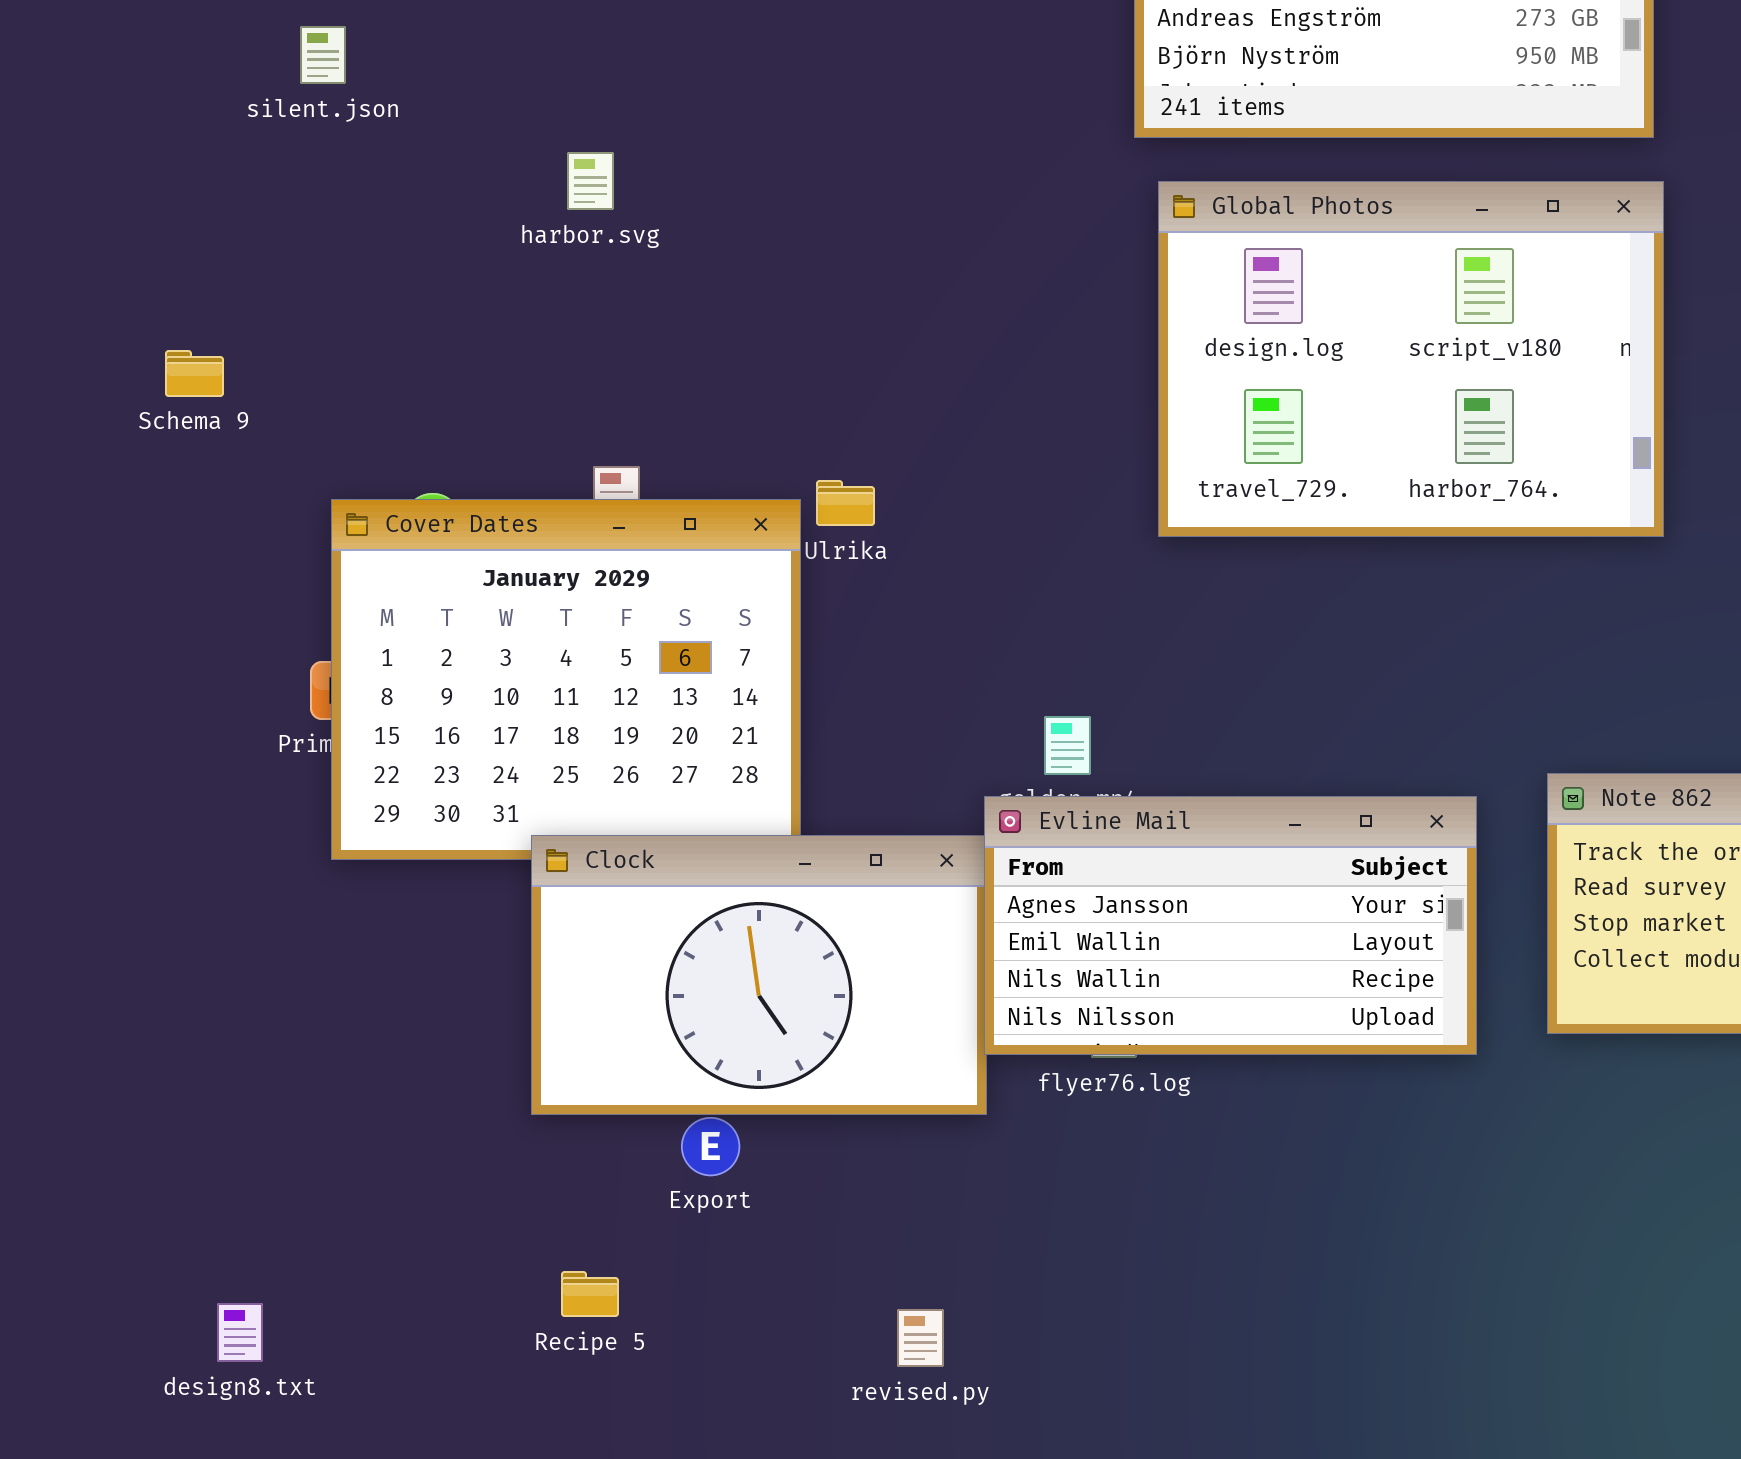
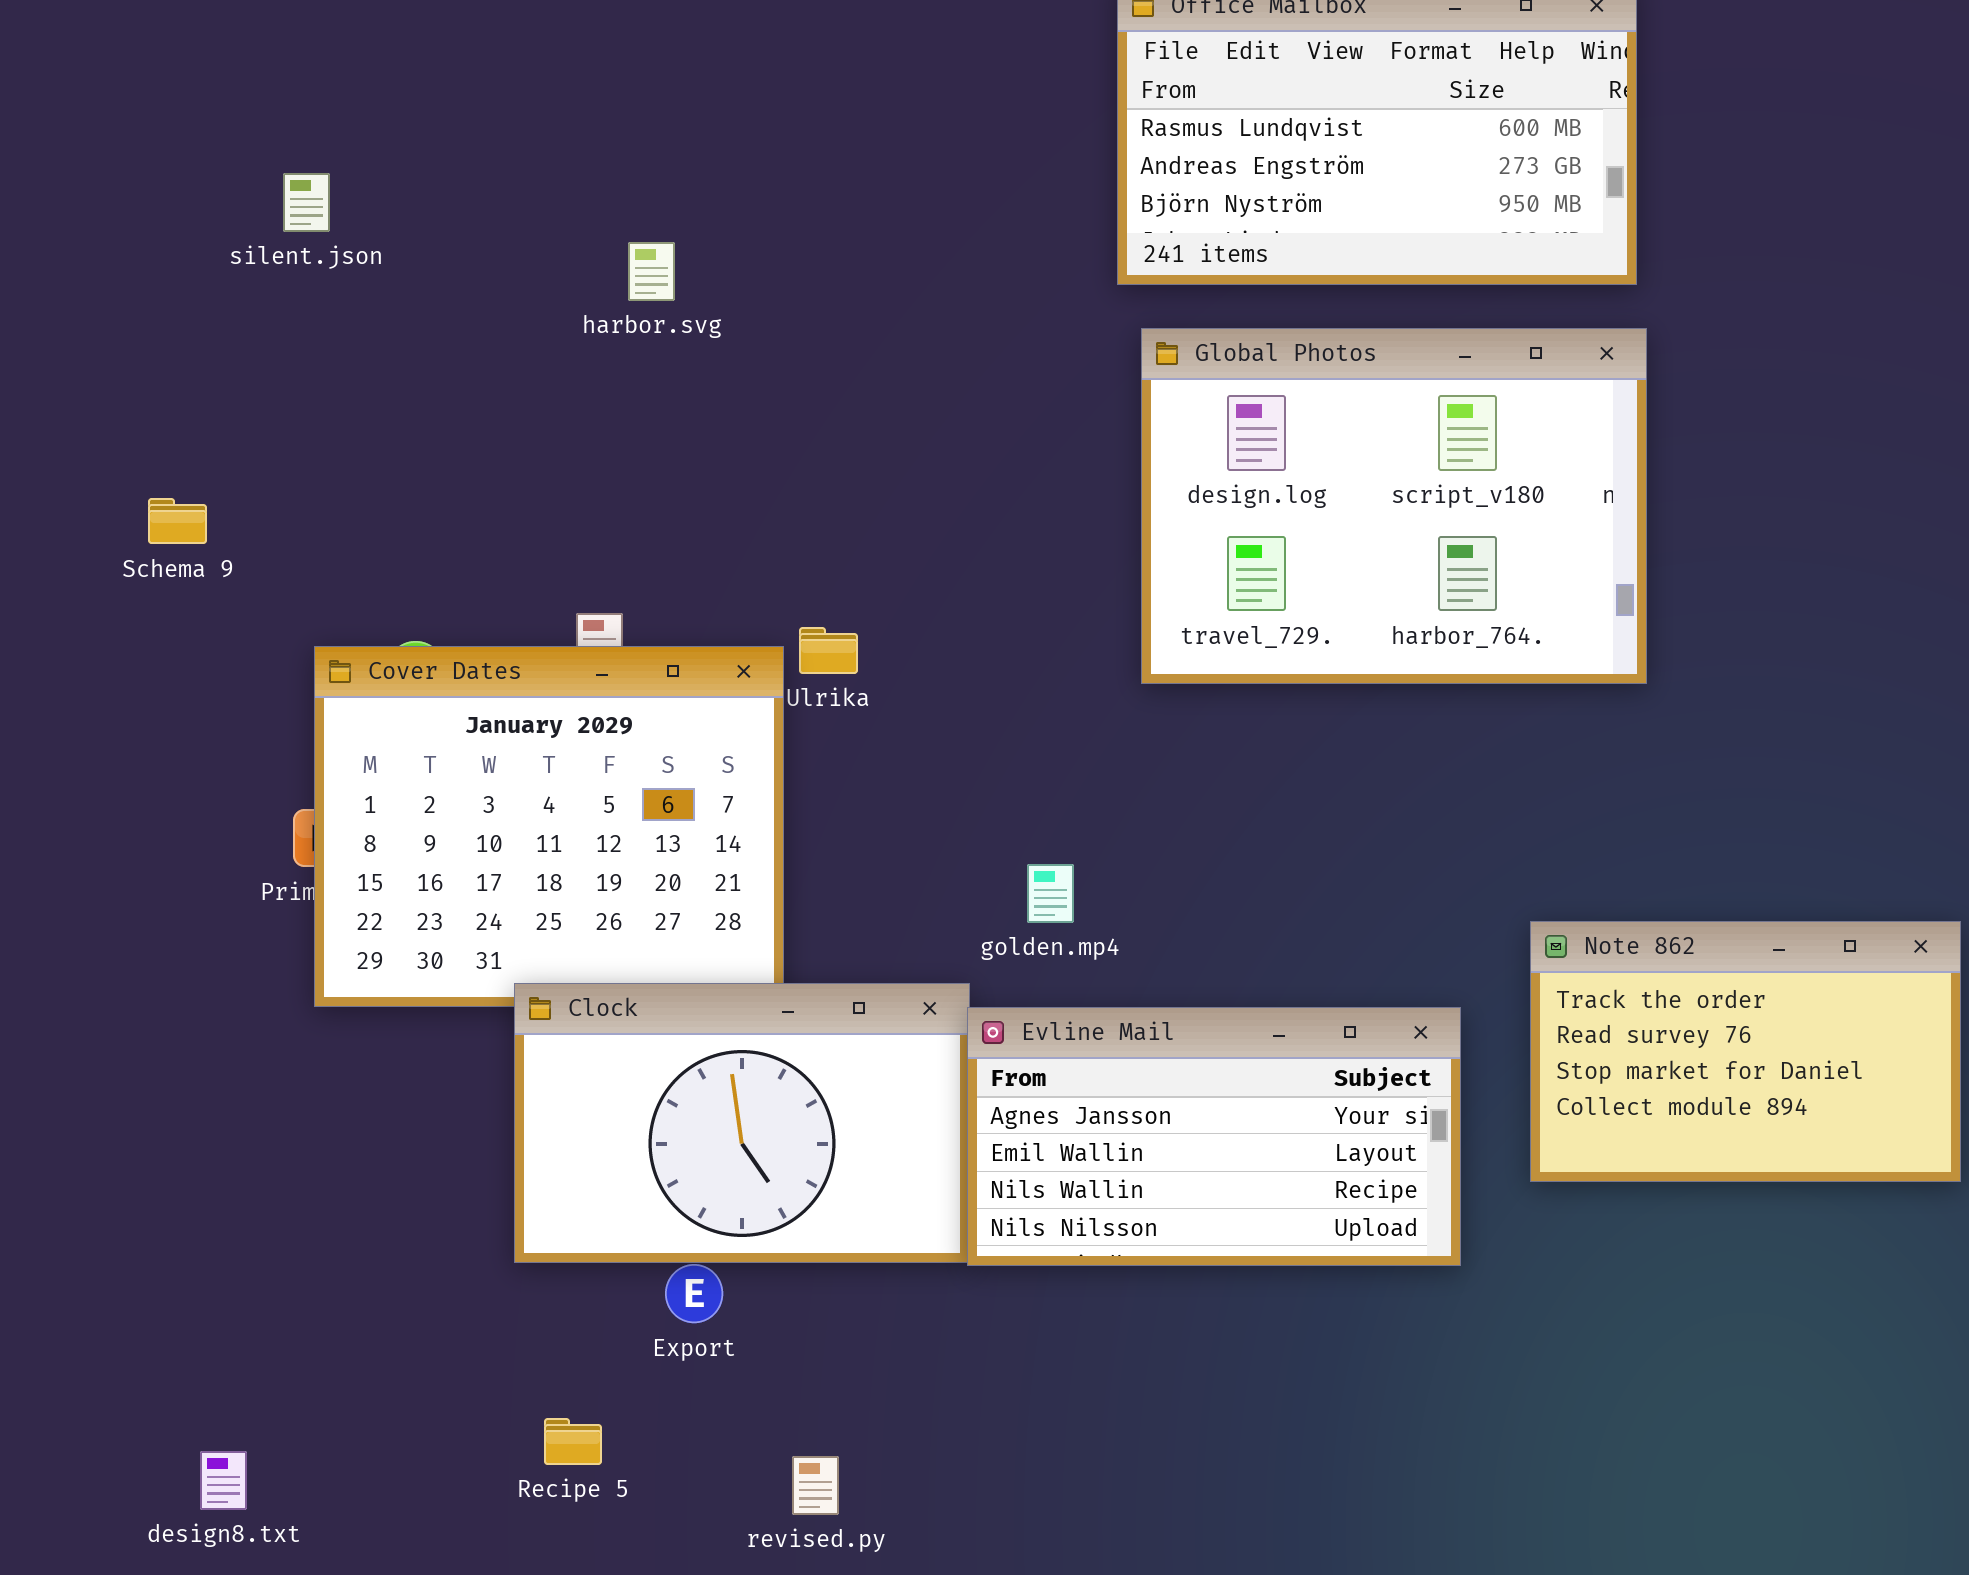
harbor.svg: [567,152,614,210] -> [628,242,675,301], moved
Evline Mail: [984,796,1477,1055] -> [967,1007,1461,1266], moved
revised.py: [897,1309,944,1367] -> [792,1456,839,1515], moved

